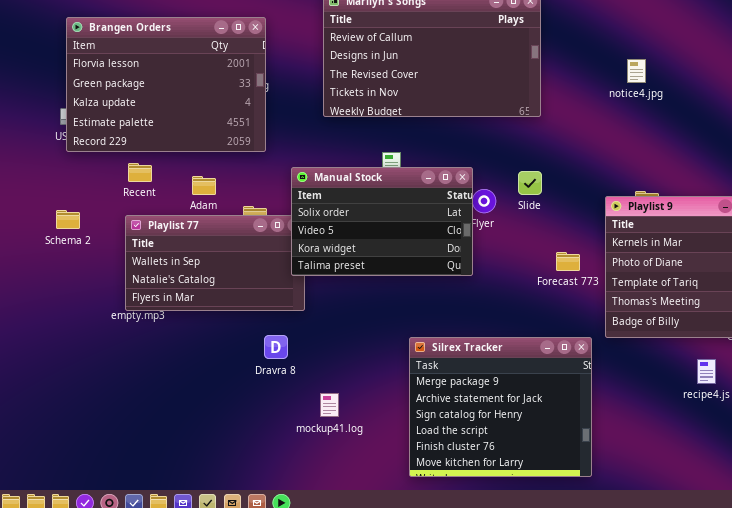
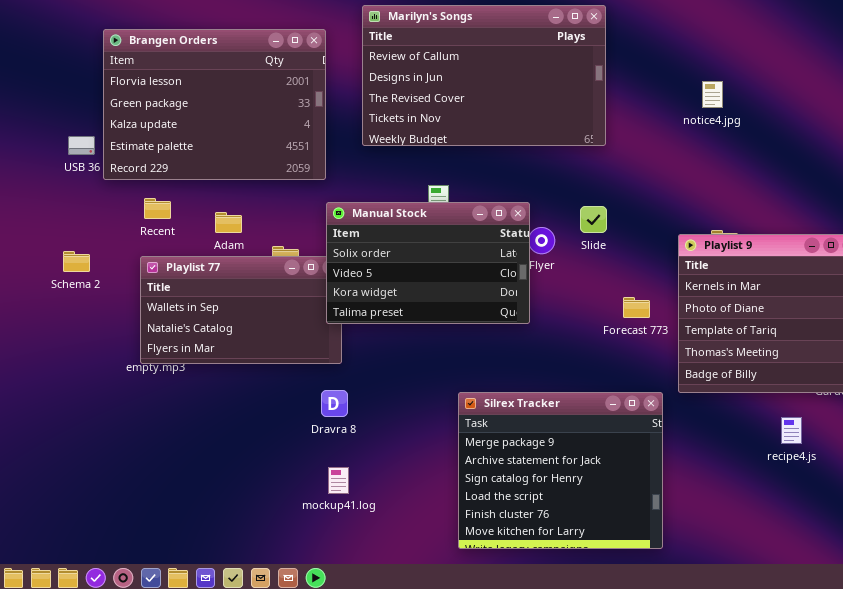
Brangen Orders: [66,17,266,152] -> [103,29,326,180], moved
Dravra 8: [264,335,288,359] -> [321,390,348,417], moved
mockup41.log: [320,393,339,417] -> [328,467,349,494], moved

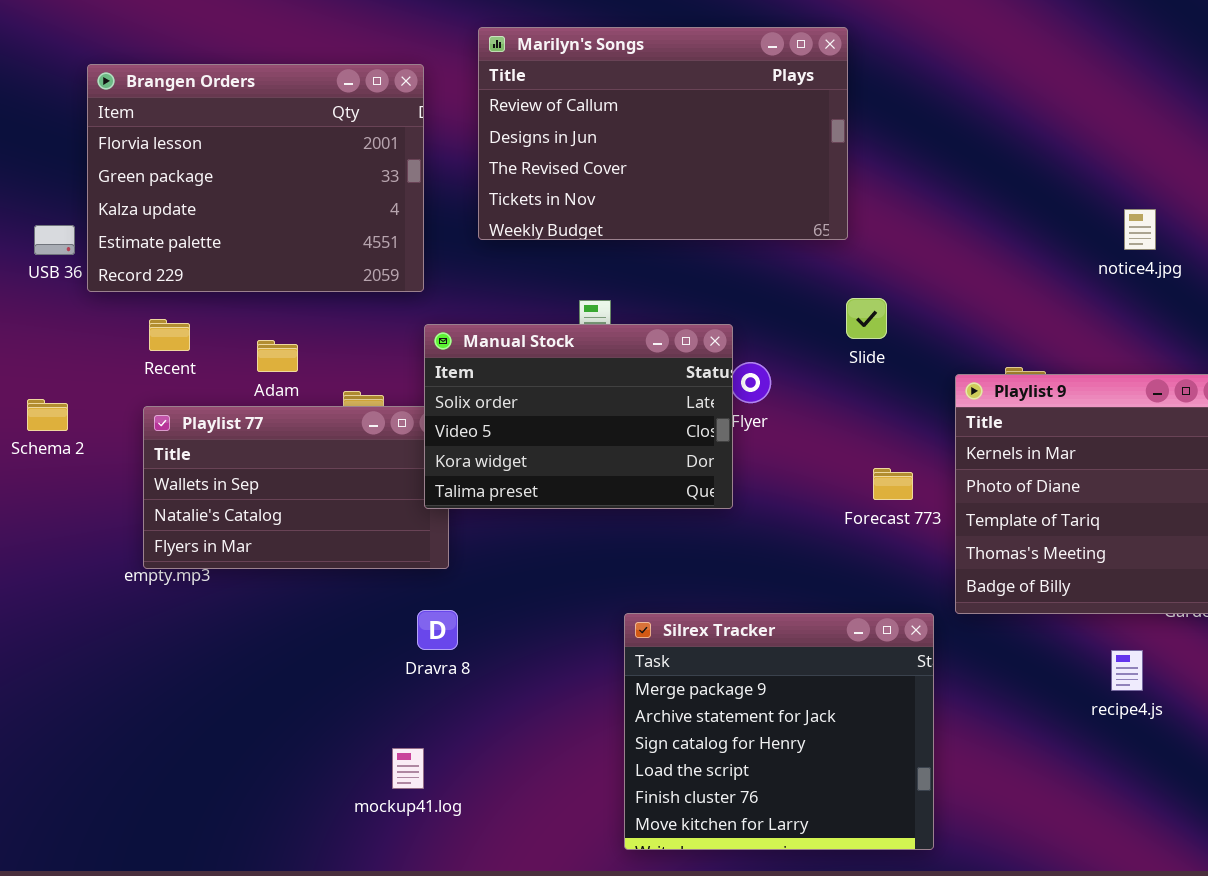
notice4.jpg: [702,81,723,108] -> [1124,209,1156,250], moved
Slide: [580,206,607,233] -> [846,298,887,339], moved
mockup41.log: [328,467,349,494] -> [392,748,424,789], moved

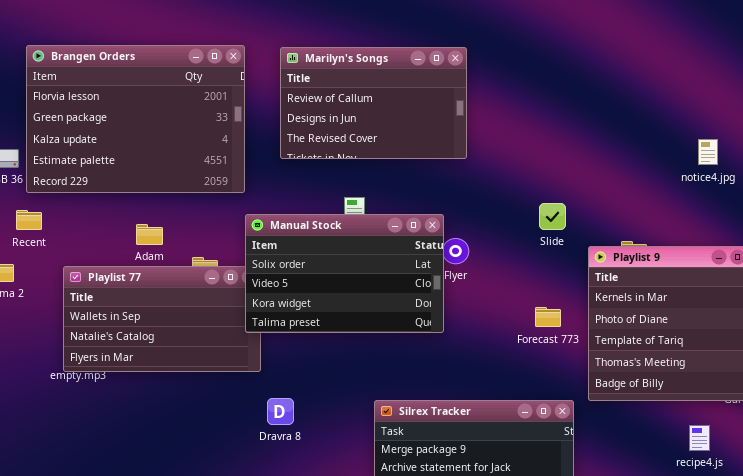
Marilyn's Songs: [478,27,848,240] -> [280,47,467,159], resized
Slide: [846,298,887,339] -> [539,203,566,230], moved
Recent: [149,319,190,351] -> [16,210,42,230], moved
Dravra 8: [417,610,458,650] -> [267,398,294,425], moved

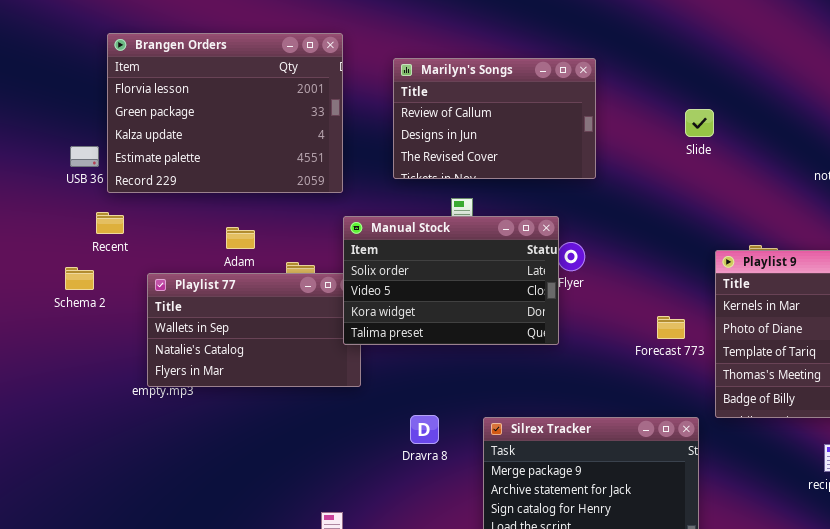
Marilyn's Songs: [280,47,467,159] -> [393,58,596,179], moved
Slide: [539,203,566,230] -> [685,109,714,137], moved
Dravra 8: [267,398,294,425] -> [410,415,439,444], moved

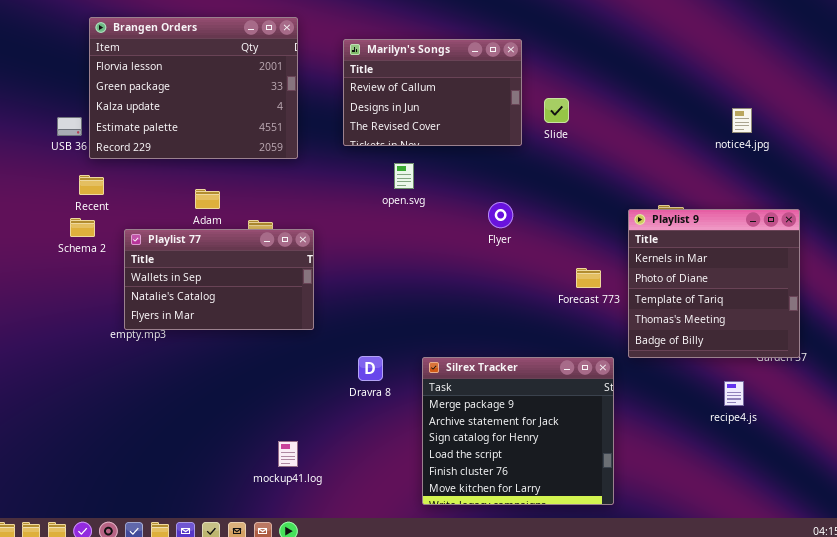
Slide: [685,109,714,137] -> [544,98,569,123], moved
Manual Stock: [343,216,559,345] -> none, closed
Schema 2: [65,267,94,290] -> [70,218,95,237], moved

